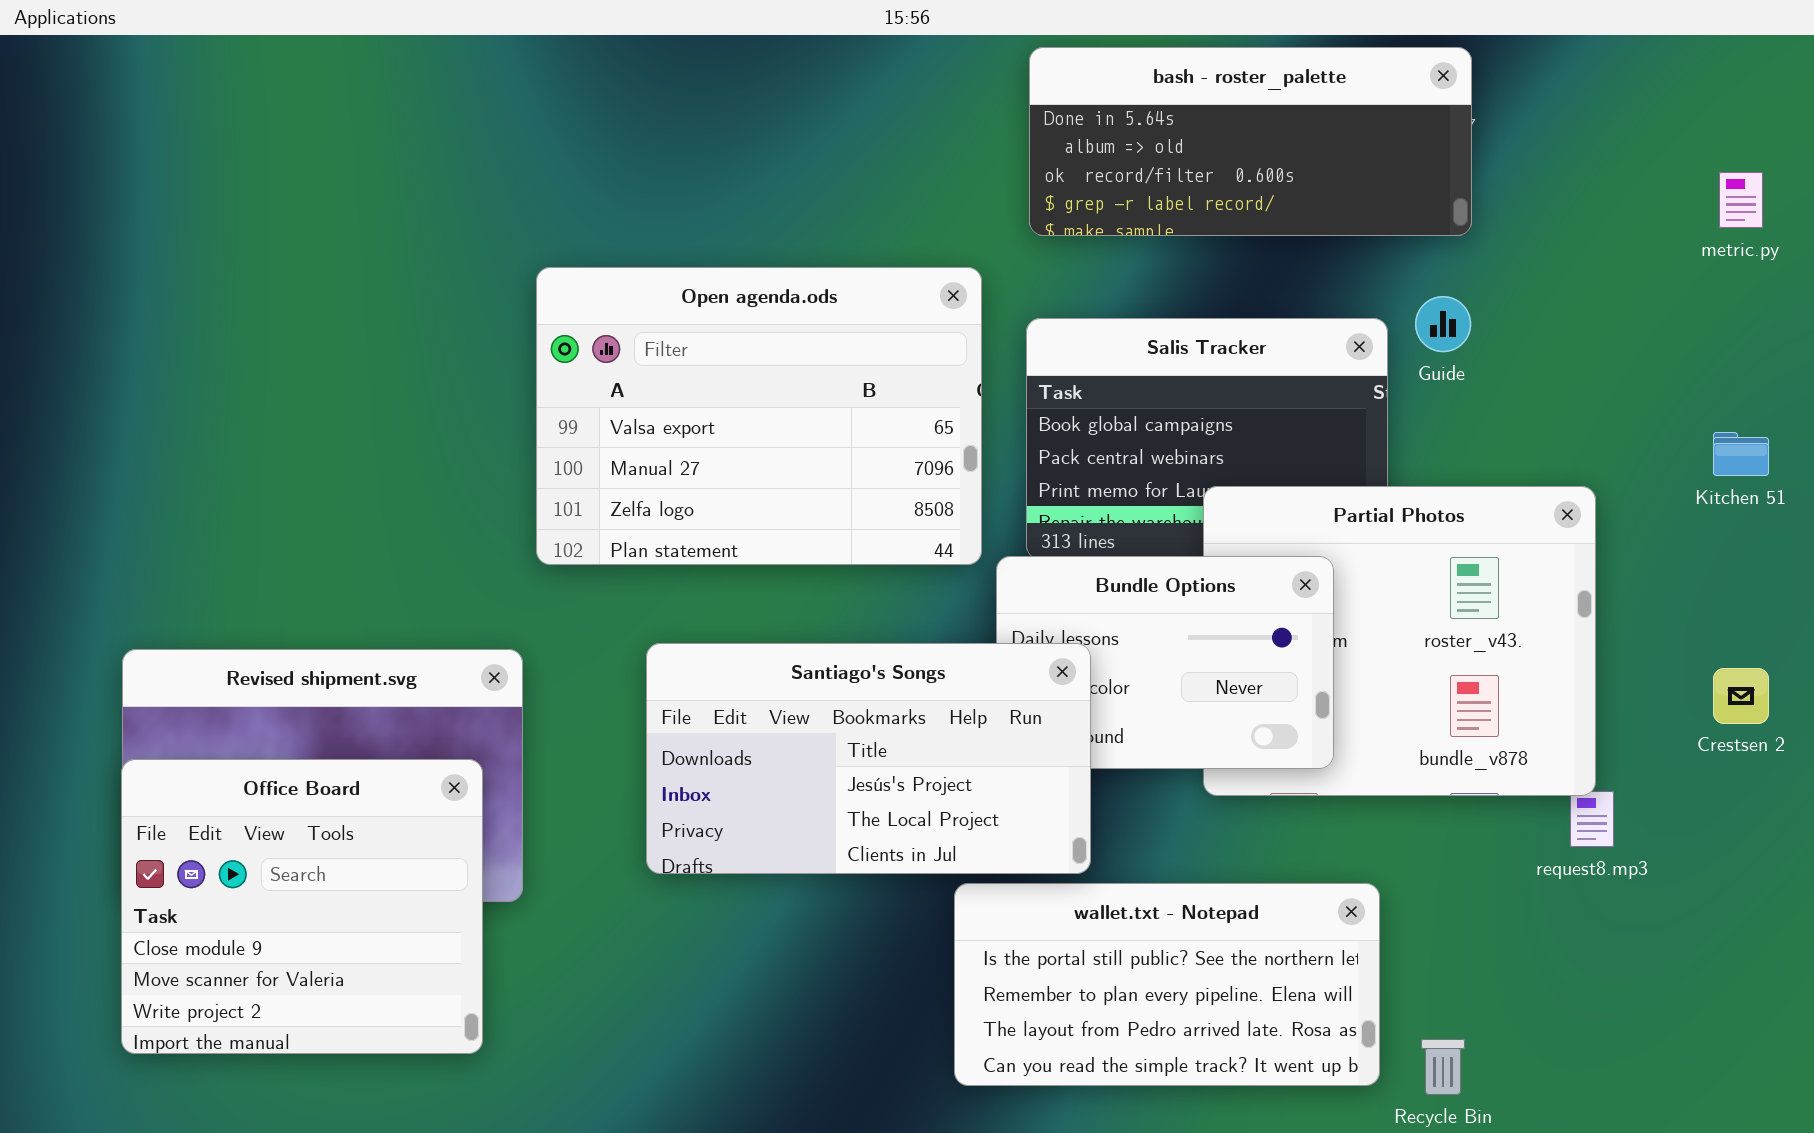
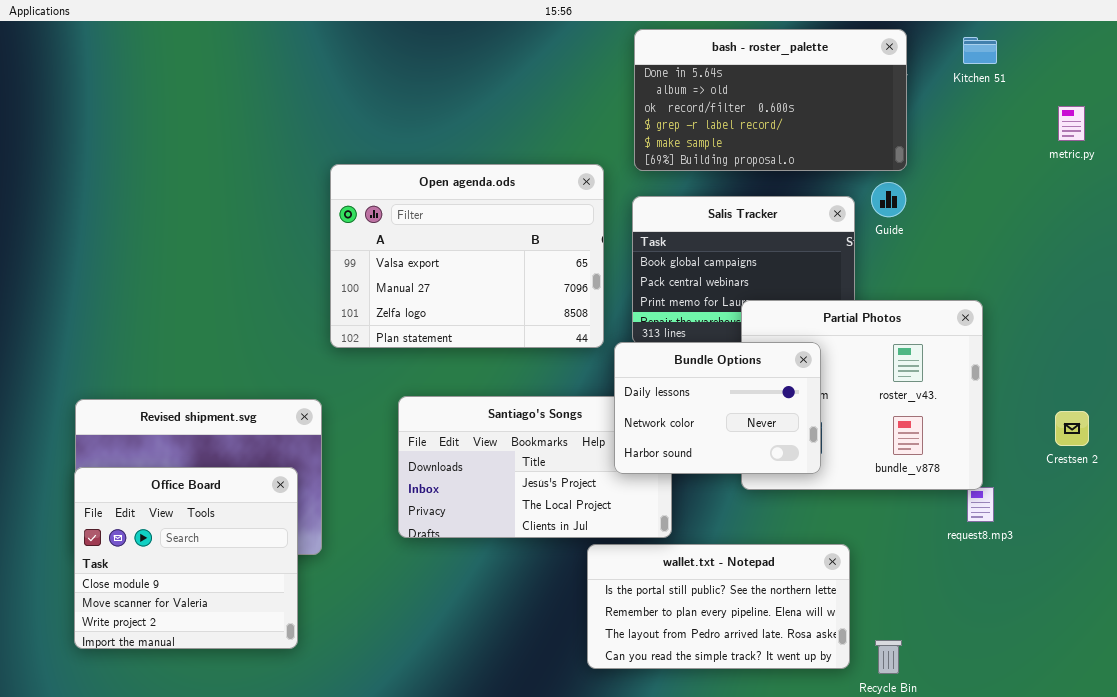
bash - roster_palette: [1029,47,1472,236] -> [634,29,907,171], resized
Kitchen 51: [1713,432,1769,476] -> [963,37,997,64], moved
Bundle Options: [996,556,1334,769] -> [614,342,821,474], raised

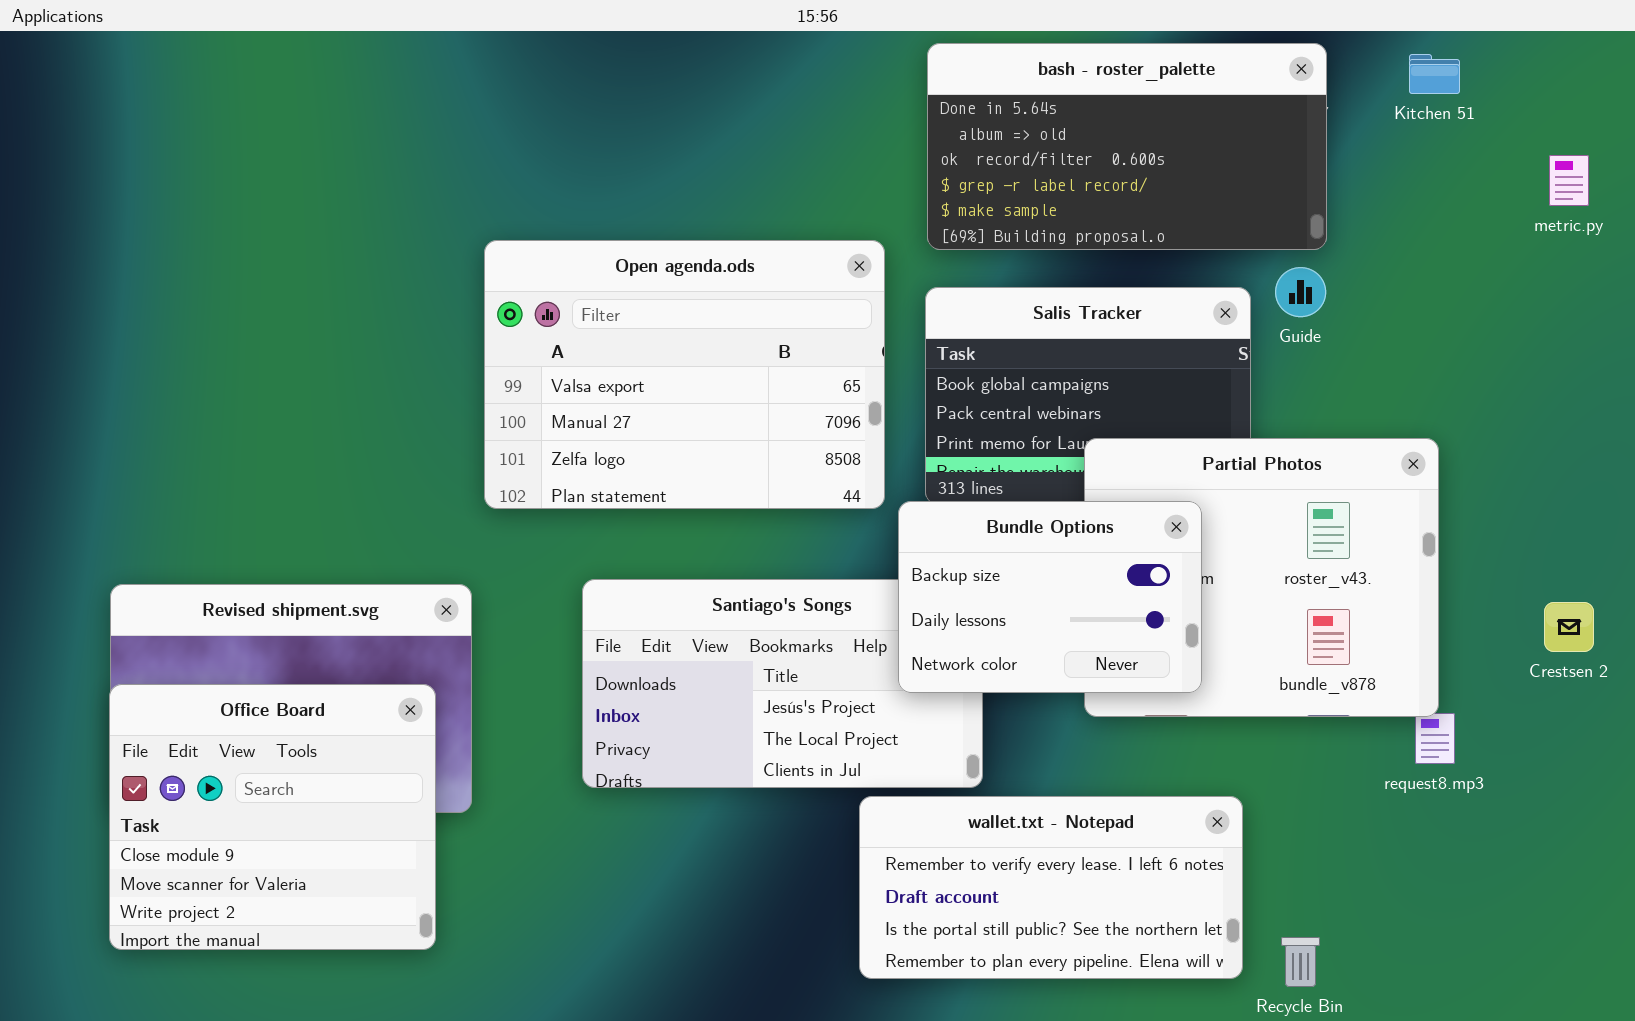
Bundle Options: [614,342,821,474] -> [898,501,1202,693], scrolled up 1 row
wallet.txt - Notepad: [587,544,850,669] -> [859,796,1243,979], scrolled up 2 rows

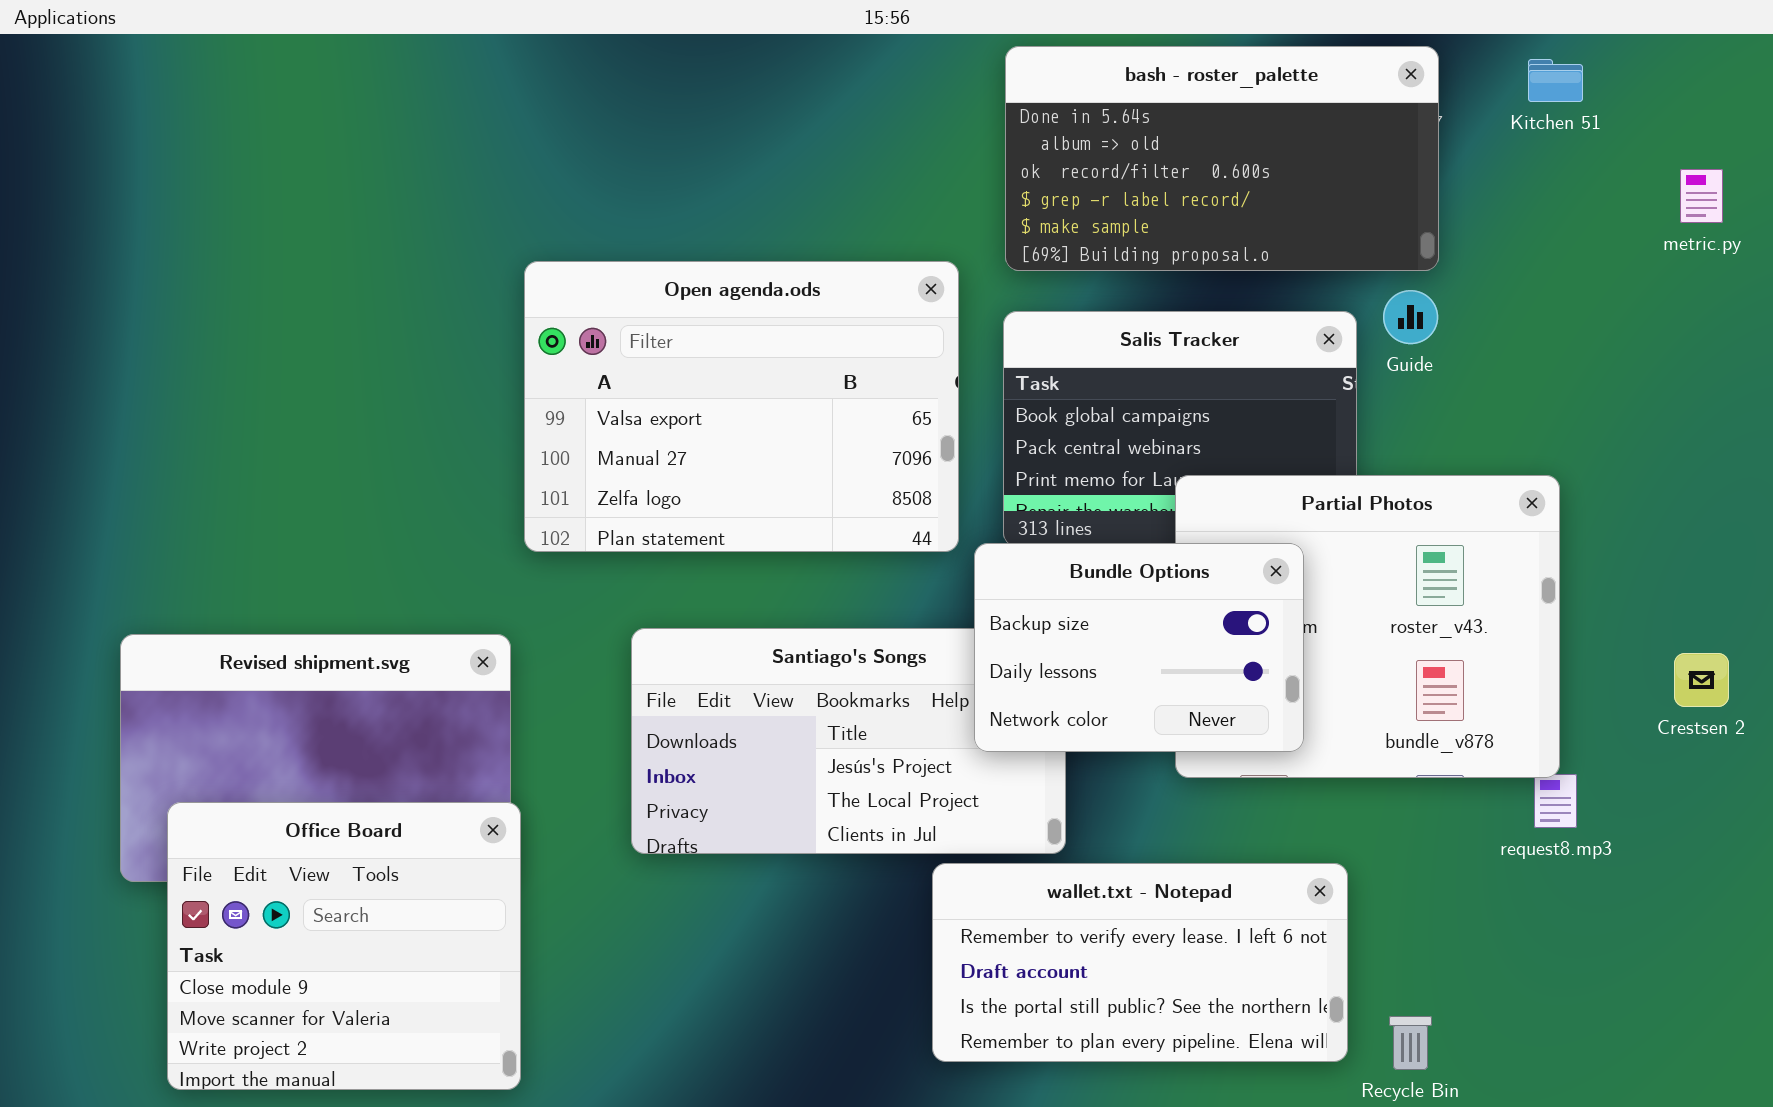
Office Board: [109,684,436,950] -> [167,802,521,1090], moved

